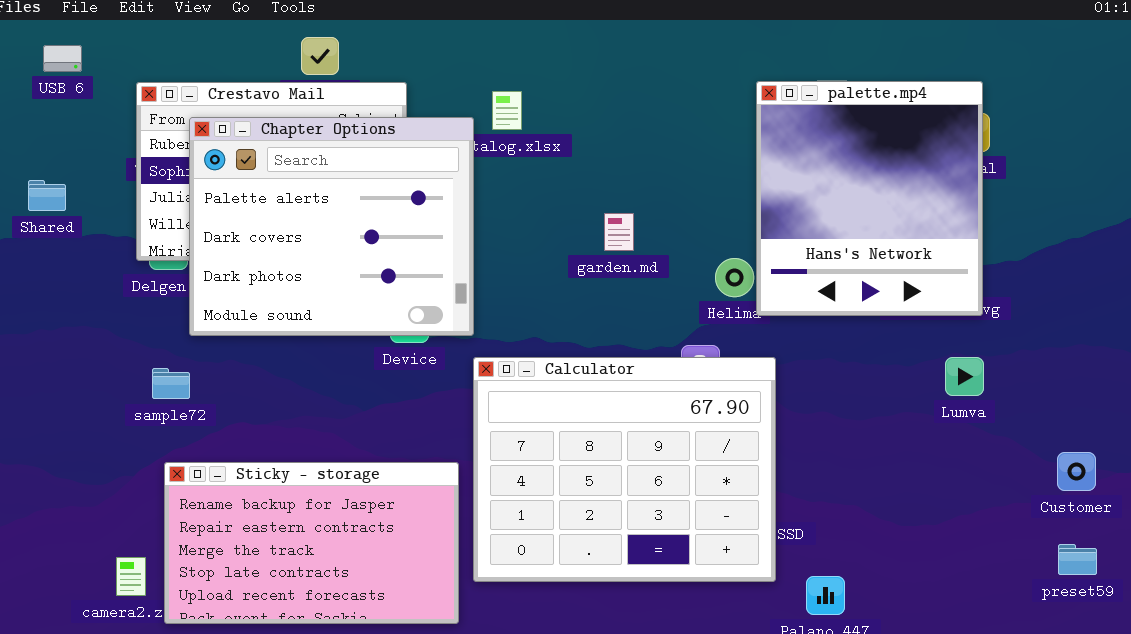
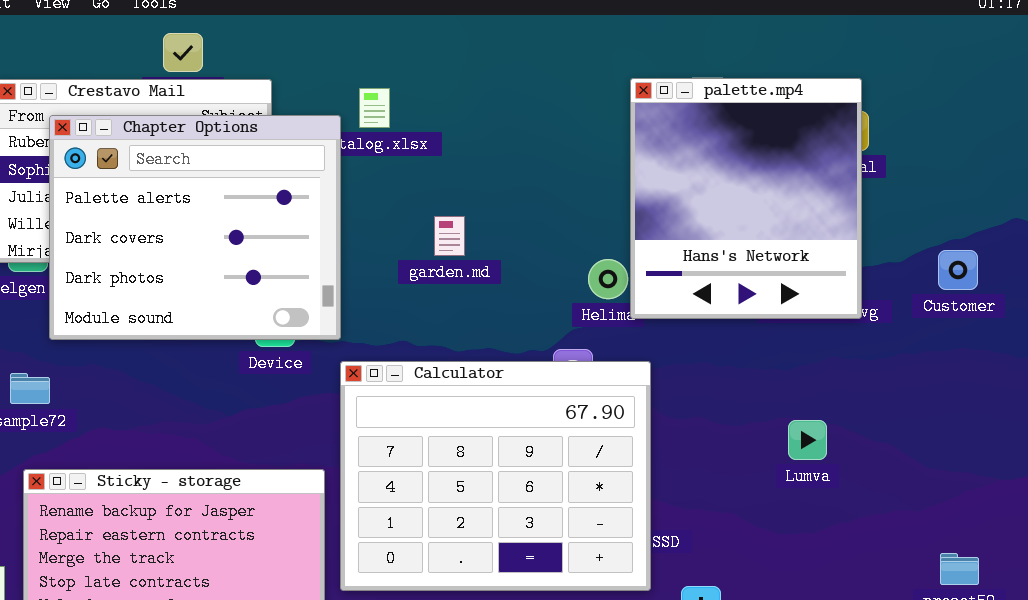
garden.md: [604,213,634,251] -> [434,216,465,256], moved
Lumva: [945,357,984,396] -> [788,420,827,460], moved
Customer: [1057,452,1096,491] -> [938,250,978,290], moved

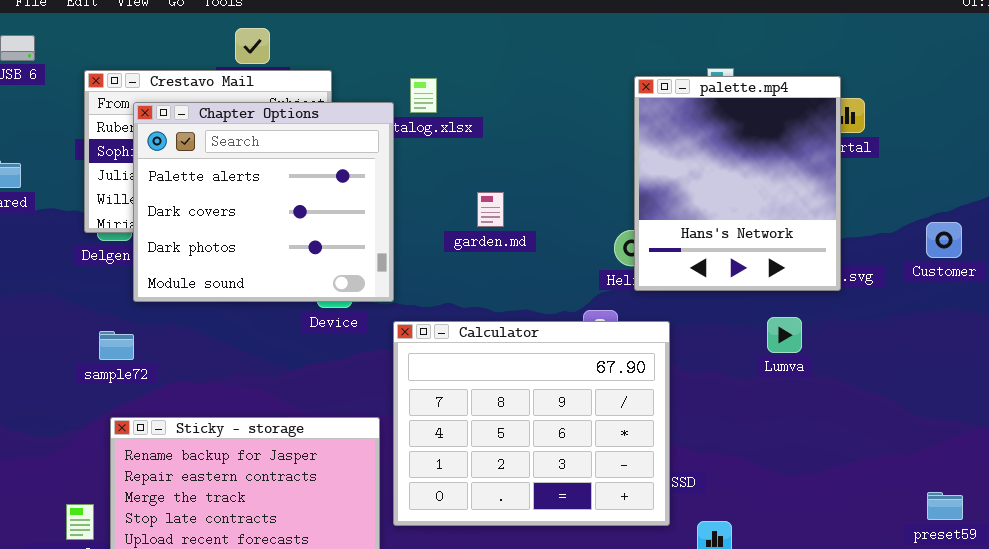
palette.mp4: [630,78,862,319] -> [634,76,841,291], moved
Lumva: [788,420,827,460] -> [767,317,802,353], moved

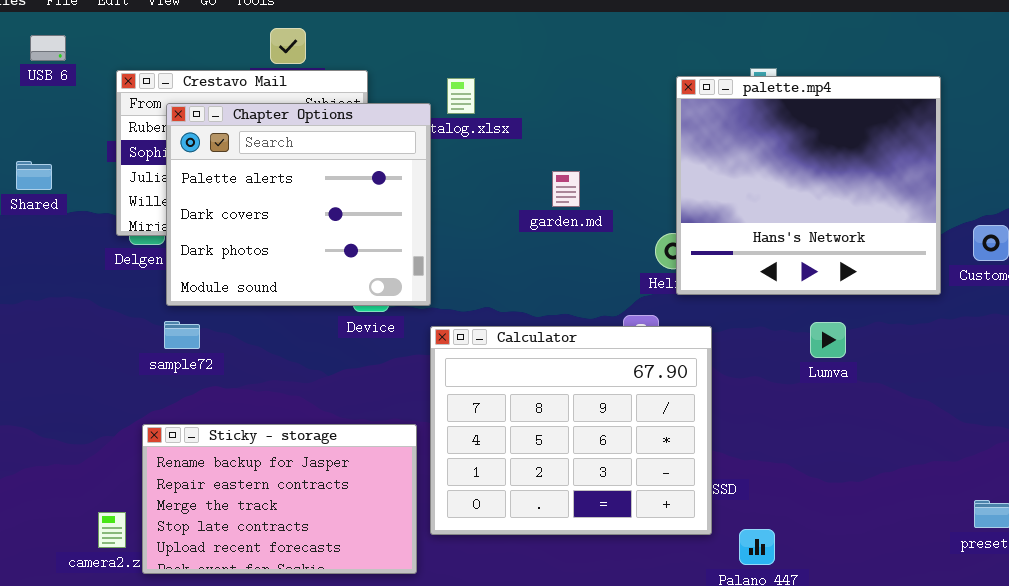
palette.mp4: [634,76,841,291] -> [676,76,941,295], resized
garden.md: [477,192,504,227] -> [552,171,580,207], moved
sample72: [99,331,134,360] -> [164,321,200,349], moved

